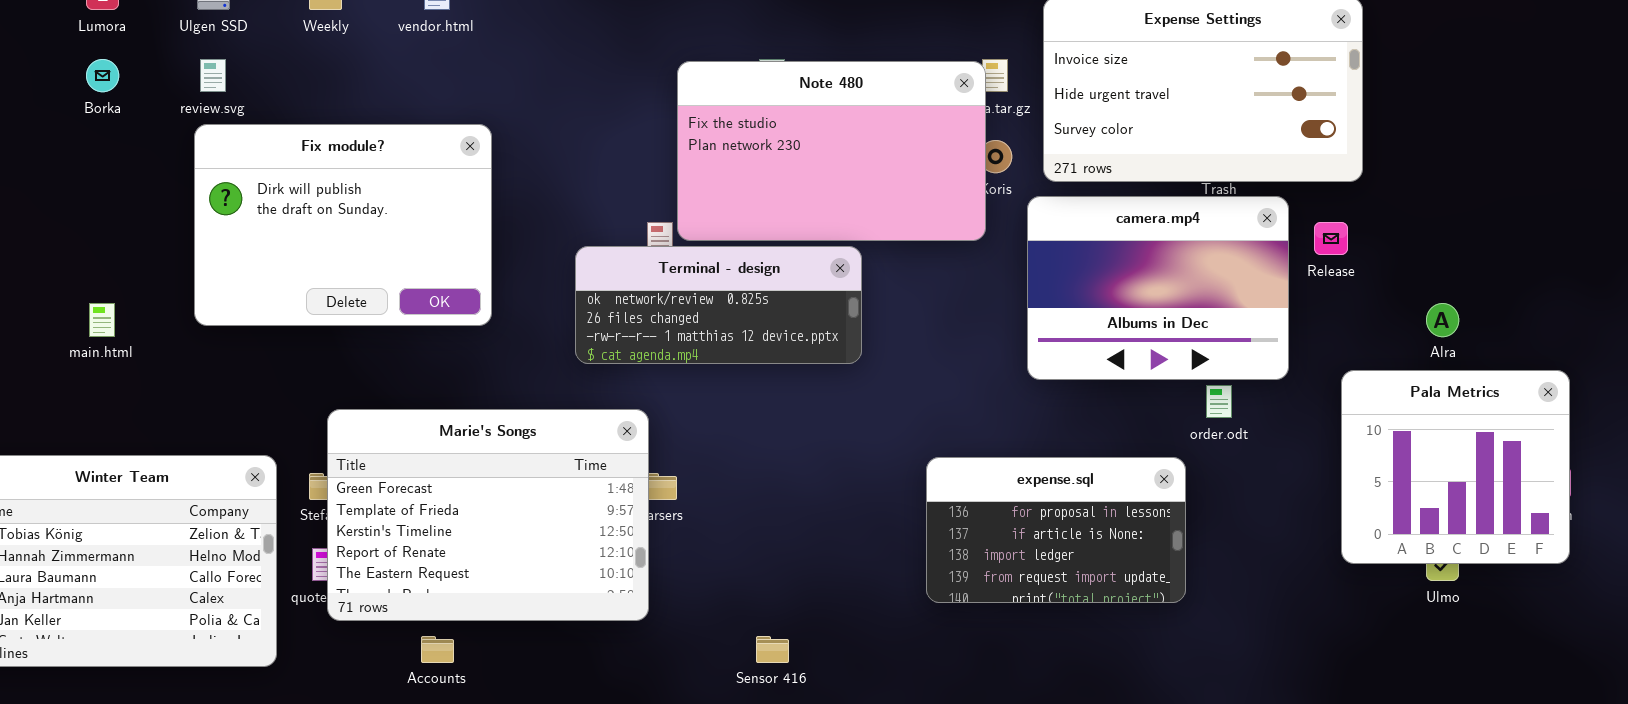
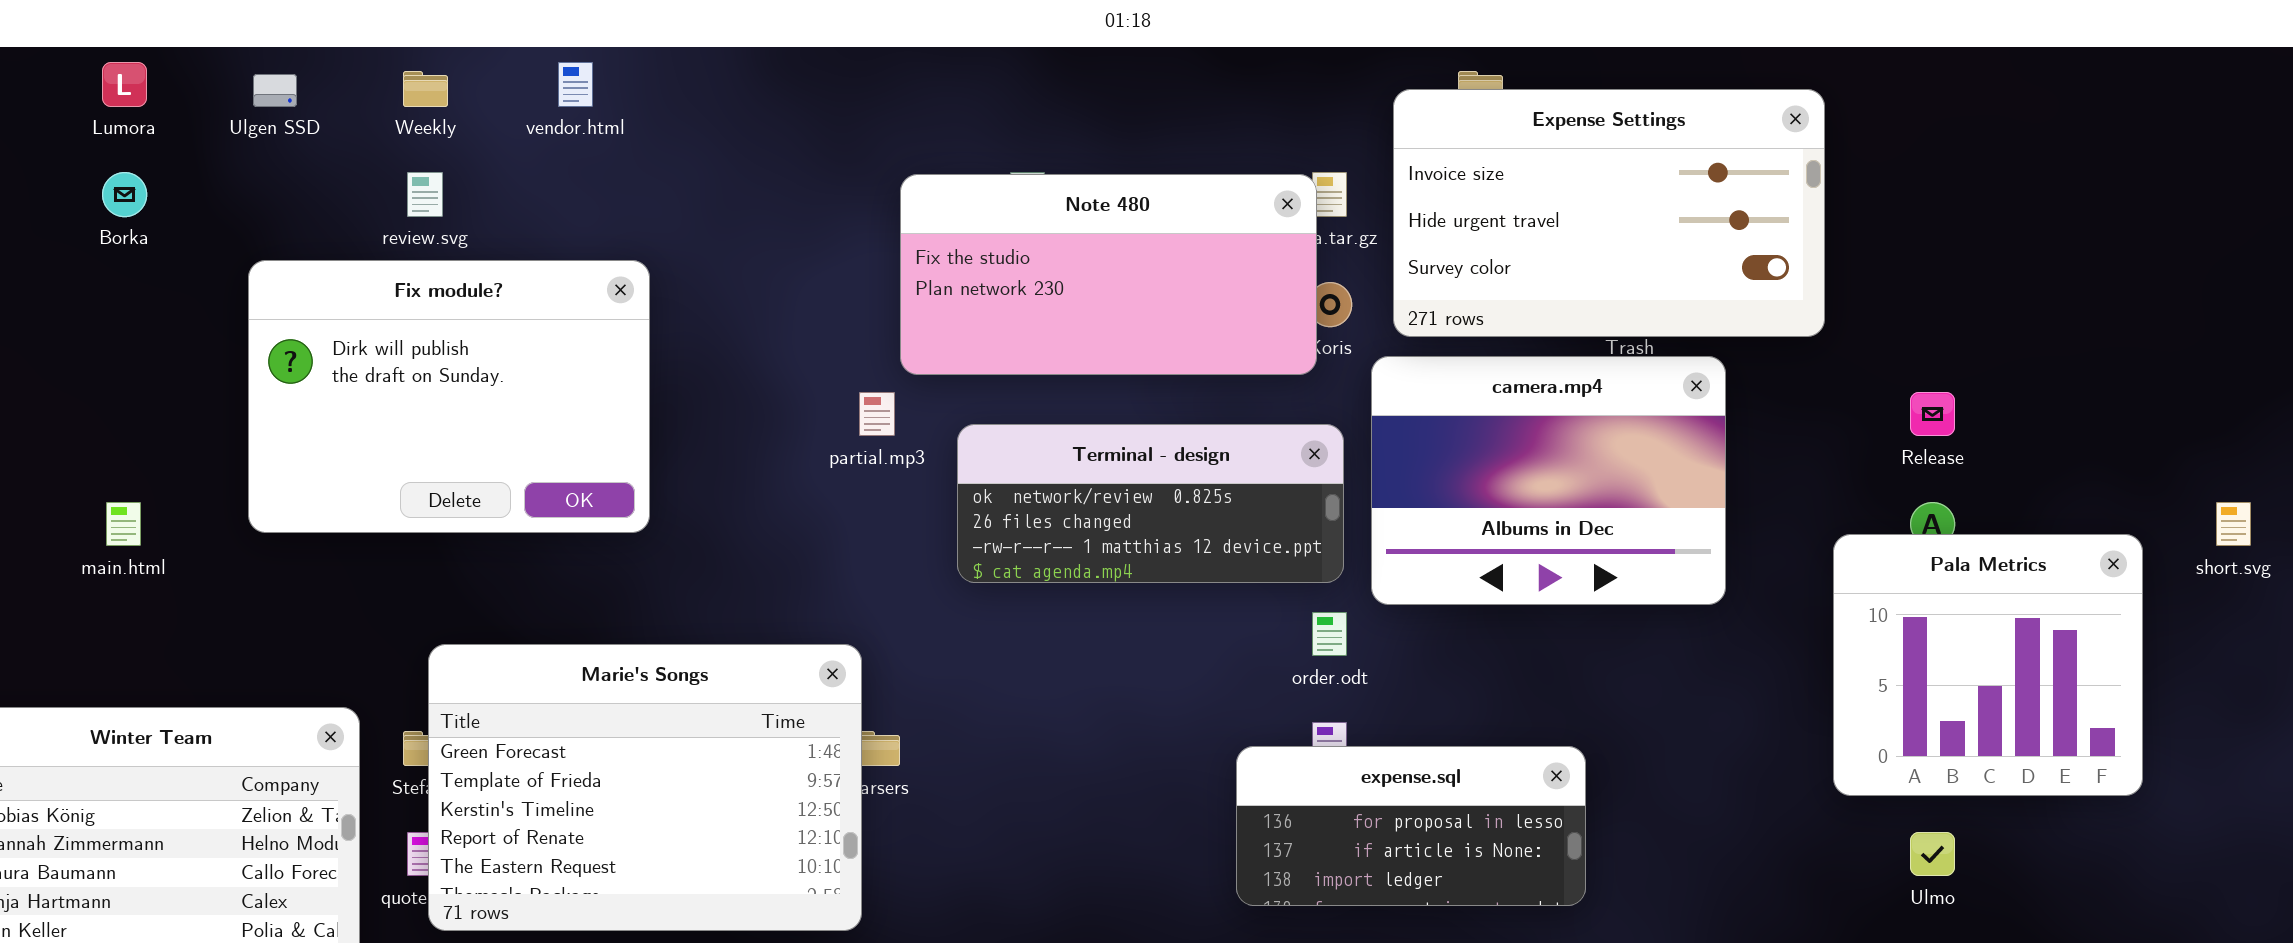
review.svg: [200,59,226,92] -> [407,172,443,217], moved
Note 480: [677,61,986,241] -> [900,174,1317,375], resized
Release: [1314,222,1348,255] -> [1910,392,1955,436], moved
Terminal - design: [575,246,862,364] -> [957,424,1344,583], moved
Pala Metrics: [1341,370,1570,564] -> [1833,534,2143,796], moved
order.odt: [1206,385,1232,418] -> [1312,612,1347,656], moved
expense.sql: [926,457,1186,603] -> [1236,746,1586,906], resized

